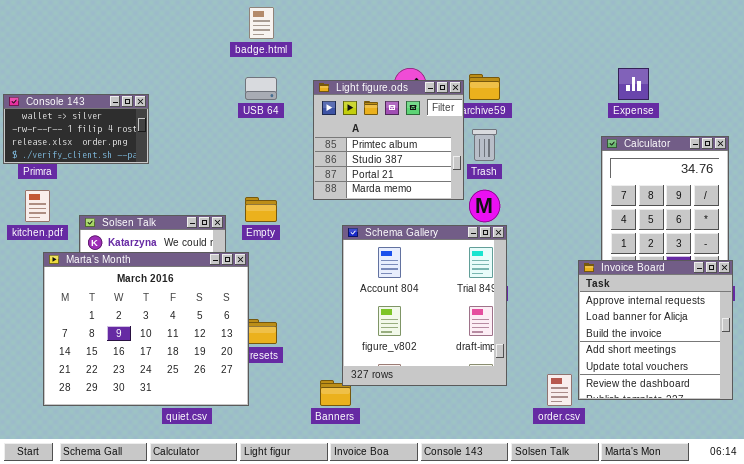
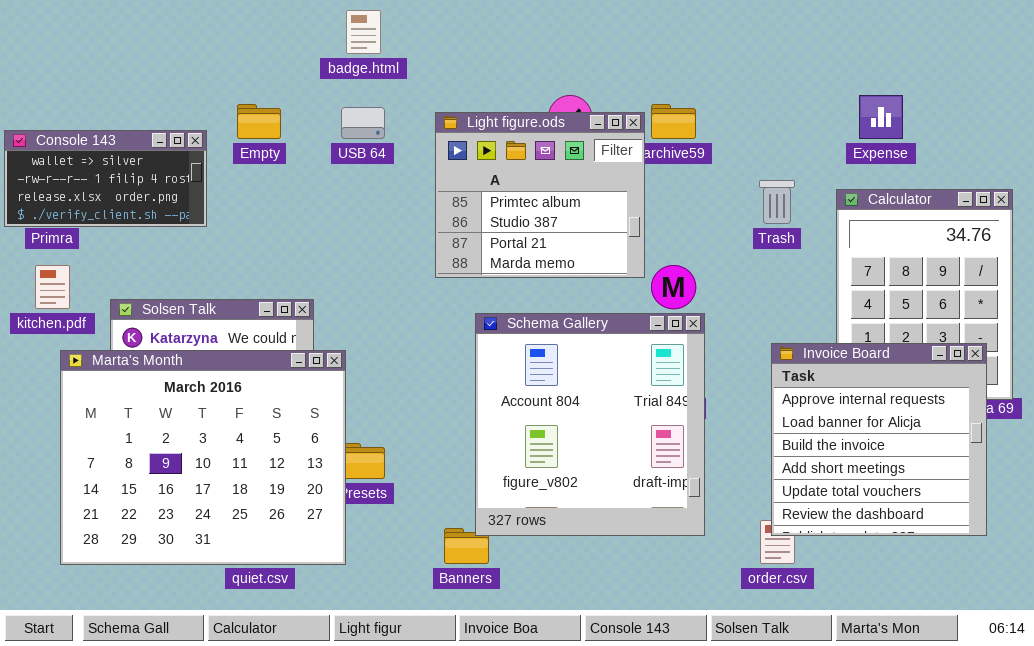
Trash: [472,129,497,161] -> [759,180,795,224], moved
Empty: [245,197,277,222] -> [237,104,281,139], moved
Invoice Board: [578,260,733,400] -> [771,343,987,536], moved

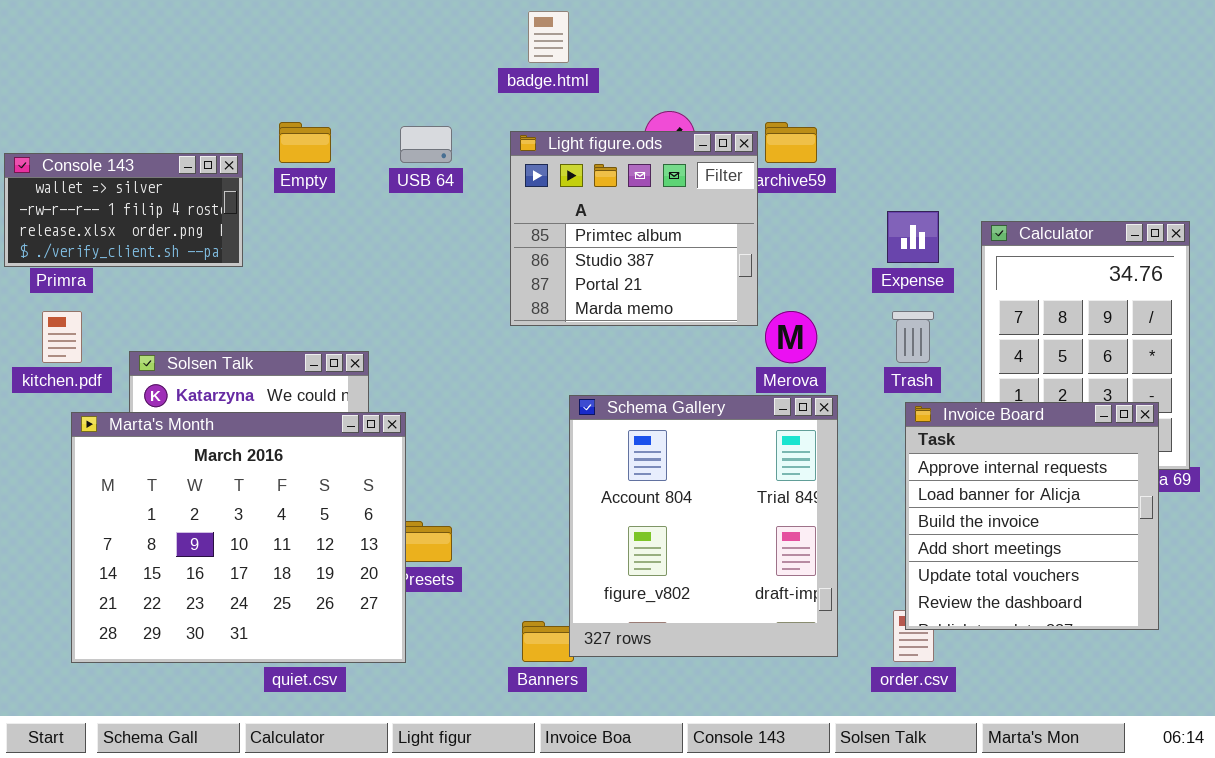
badge.html: [346,10,381,54] -> [528,11,569,63], moved
Expense: [859,95,903,139] -> [887,211,939,263], moved
Trash: [759,180,795,224] -> [892,311,934,363], moved
Schema Gallery: [475,313,705,536] -> [569,395,838,657], moved

